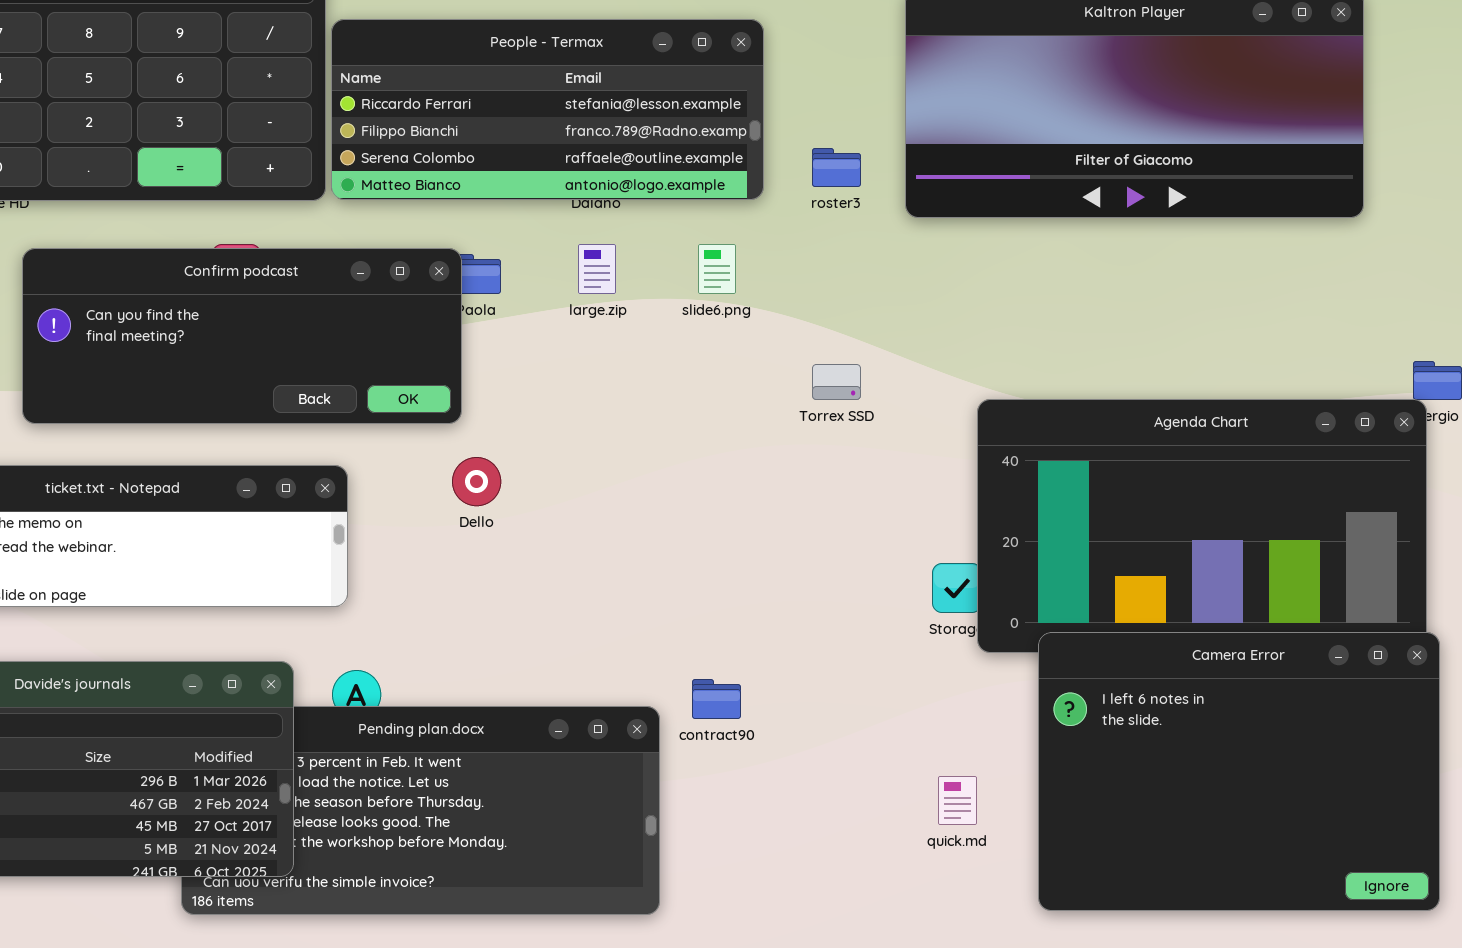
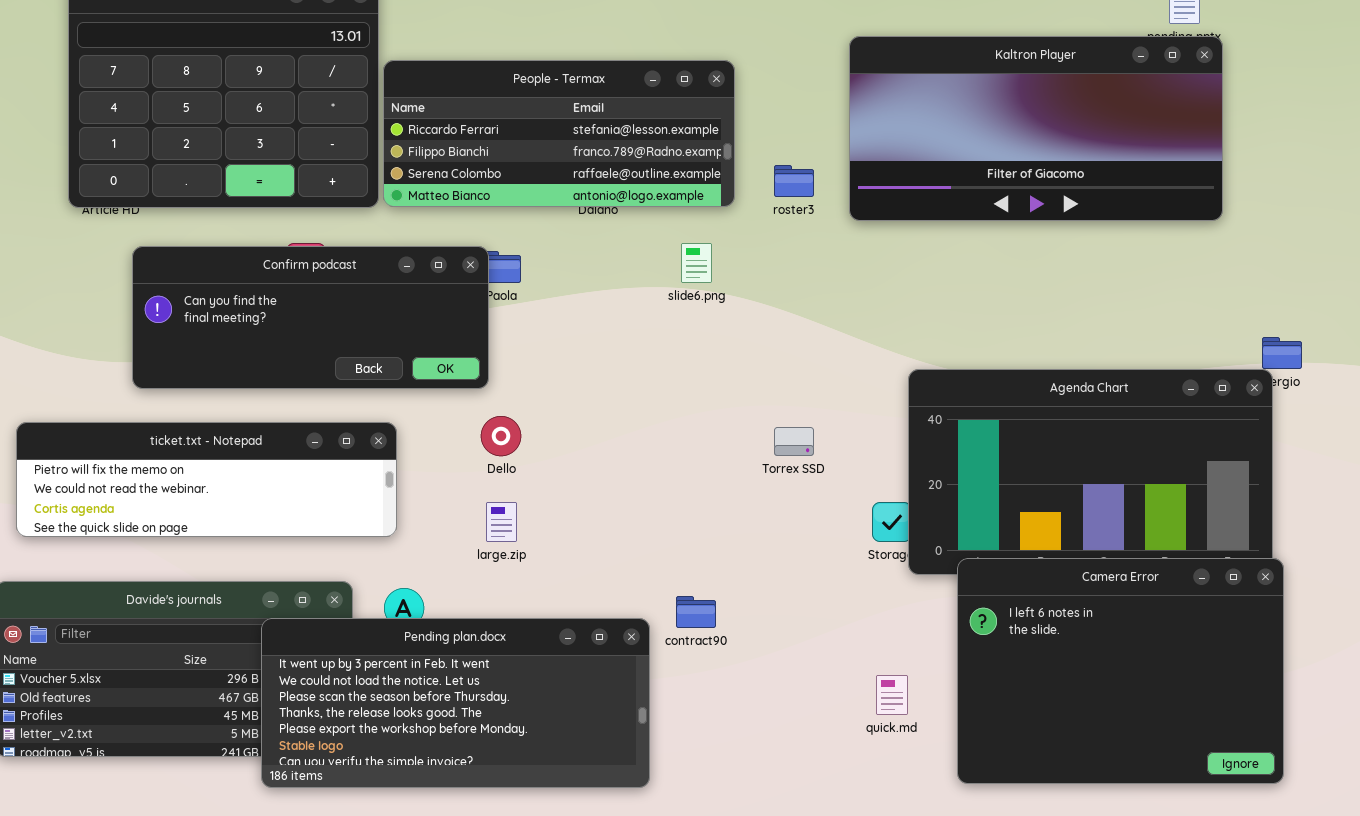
large.zip: [578,244,616,294] -> [486,502,517,542], moved
Torrex SSD: [812,364,861,400] -> [774,427,814,456], moved
Pending plan.docx: [181,706,660,915] -> [261,618,650,788], raised

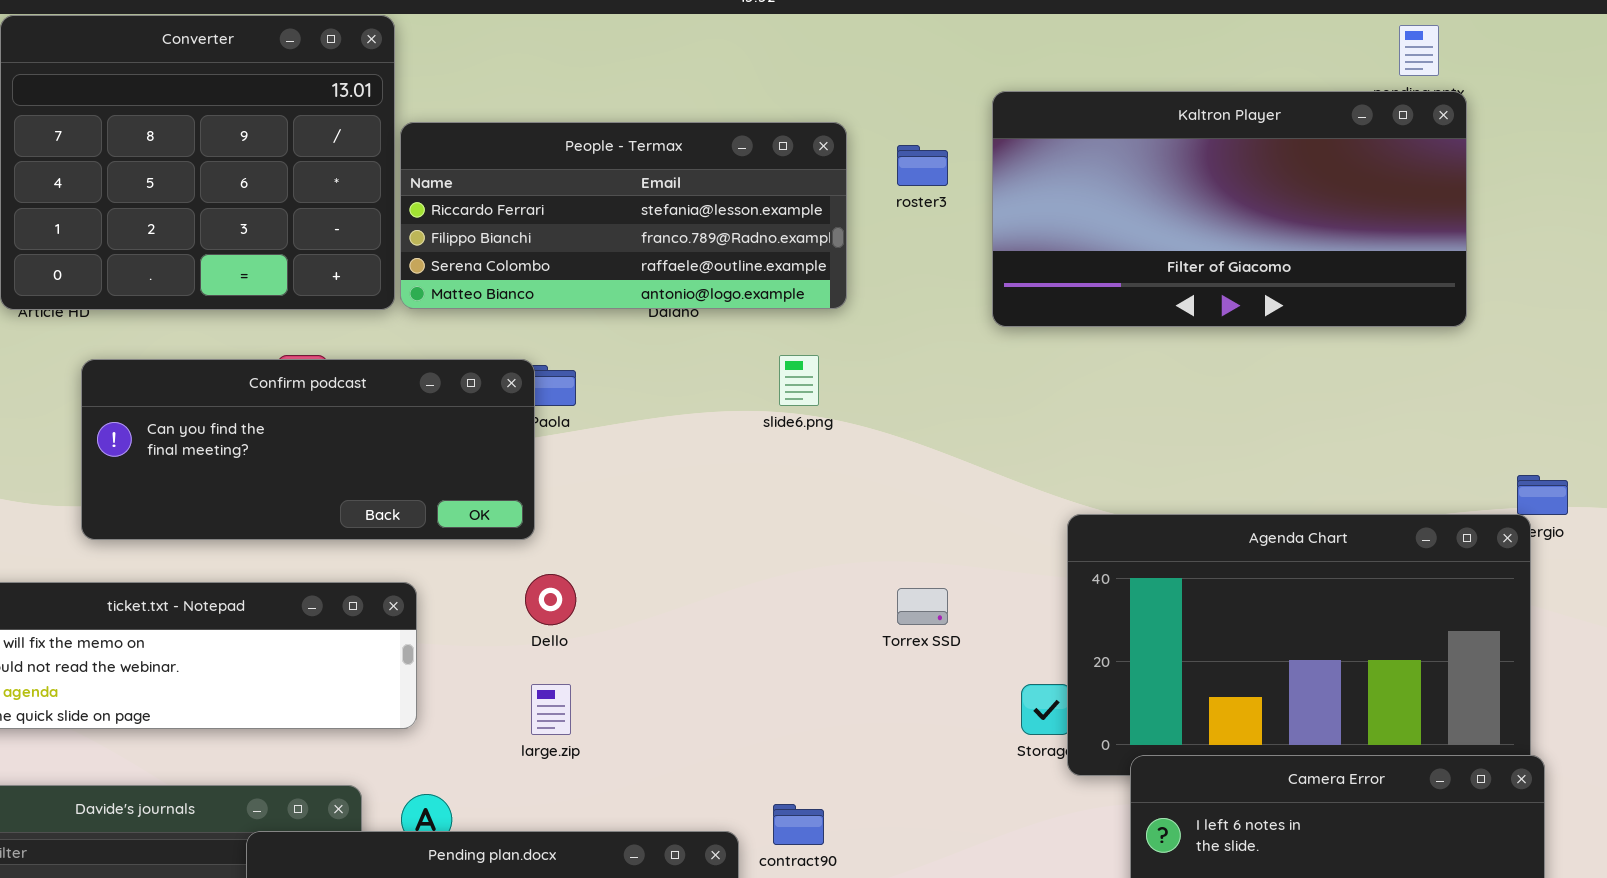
roster3: [774,165,814,197] -> [897,145,948,186], moved

